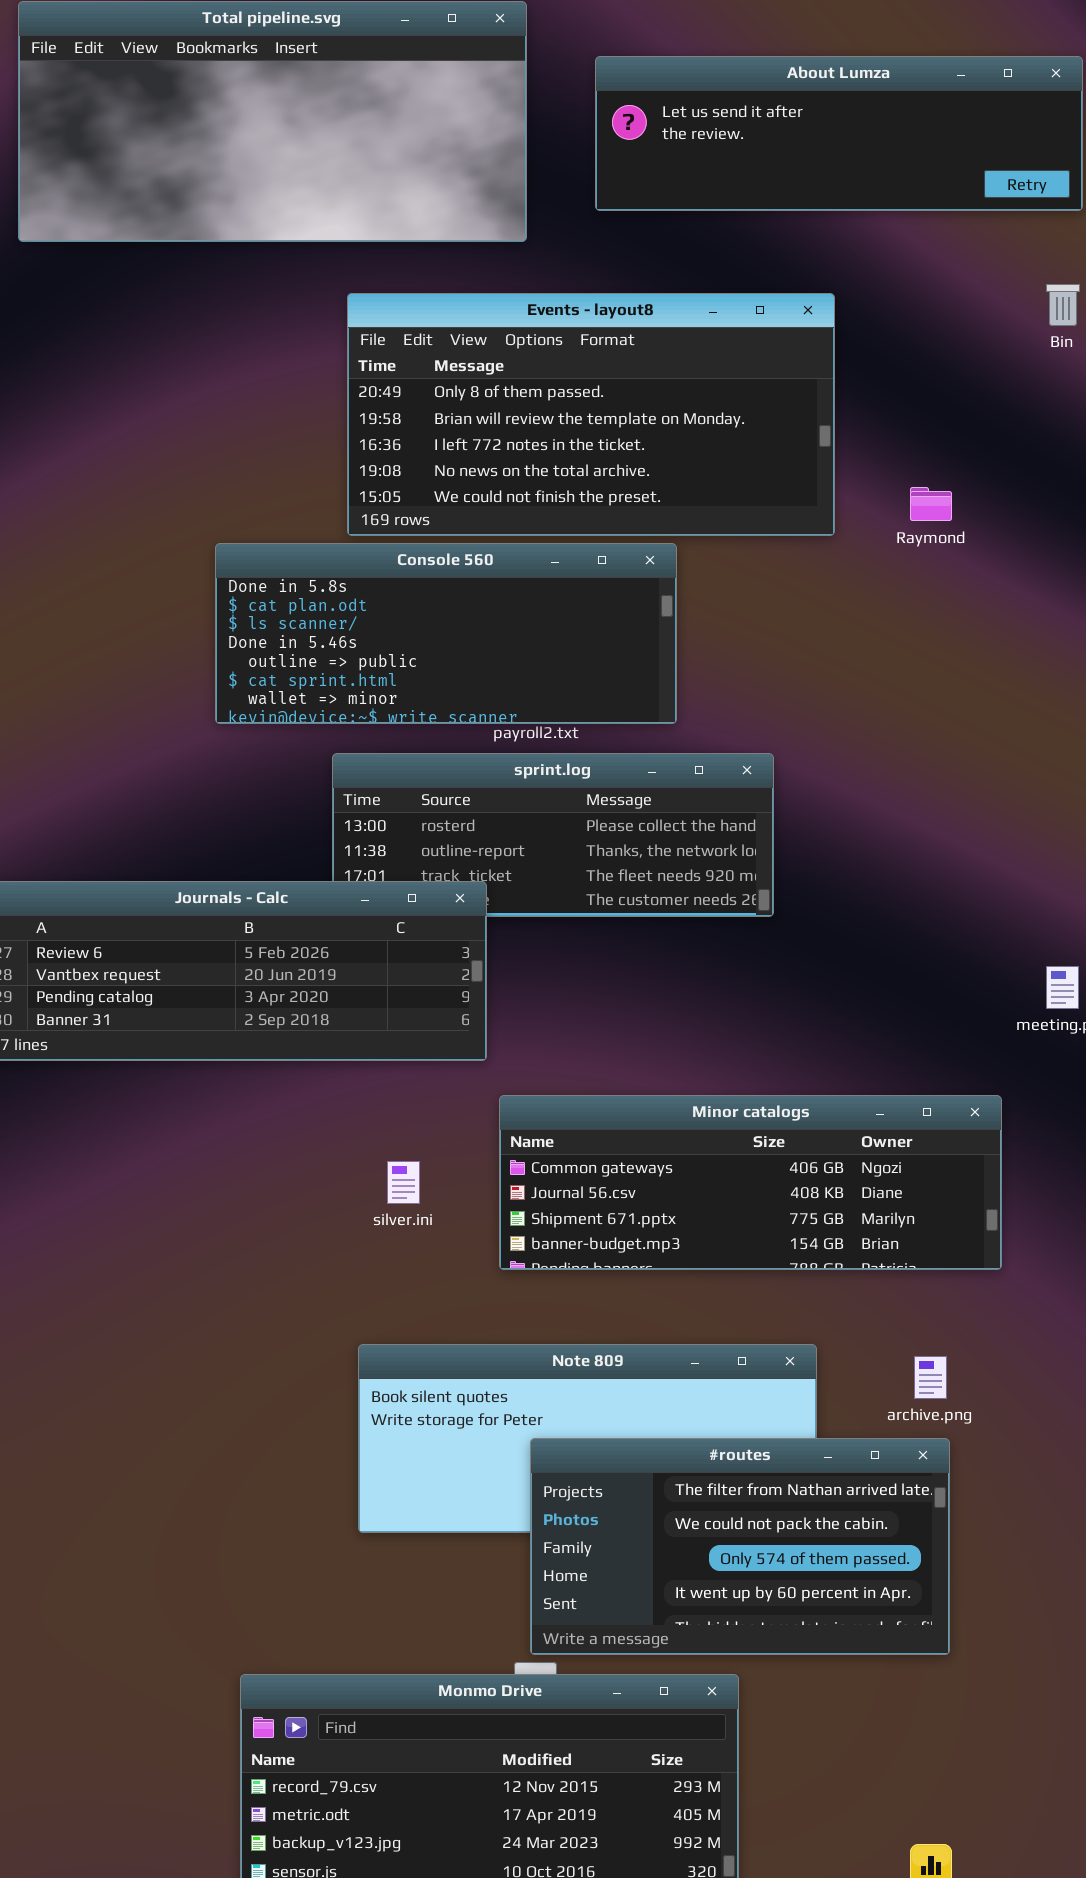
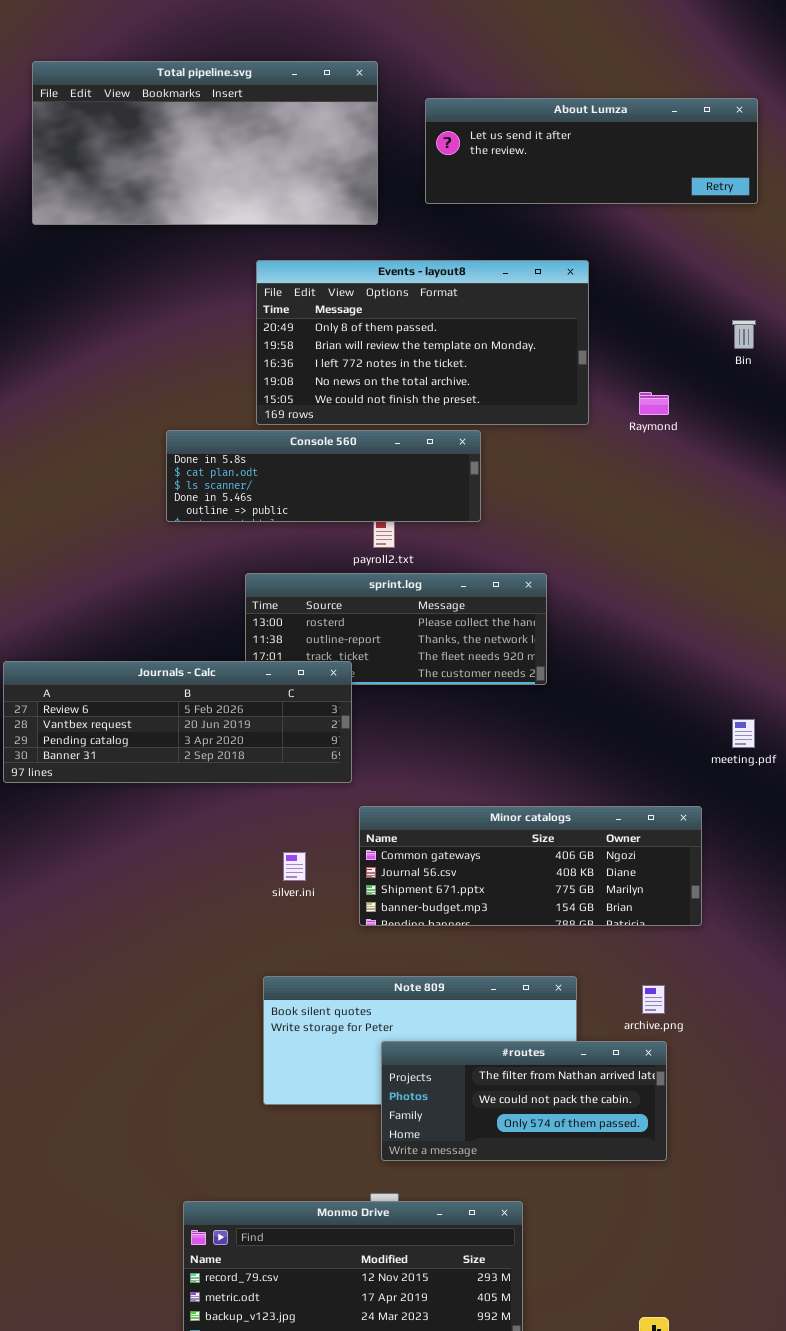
Bin: [1046,284,1080,326] -> [732,320,756,349], moved
Console 560: [215,543,677,724] -> [166,430,481,522], resized
#routes: [530,1438,950,1655] -> [381,1041,667,1161], resized

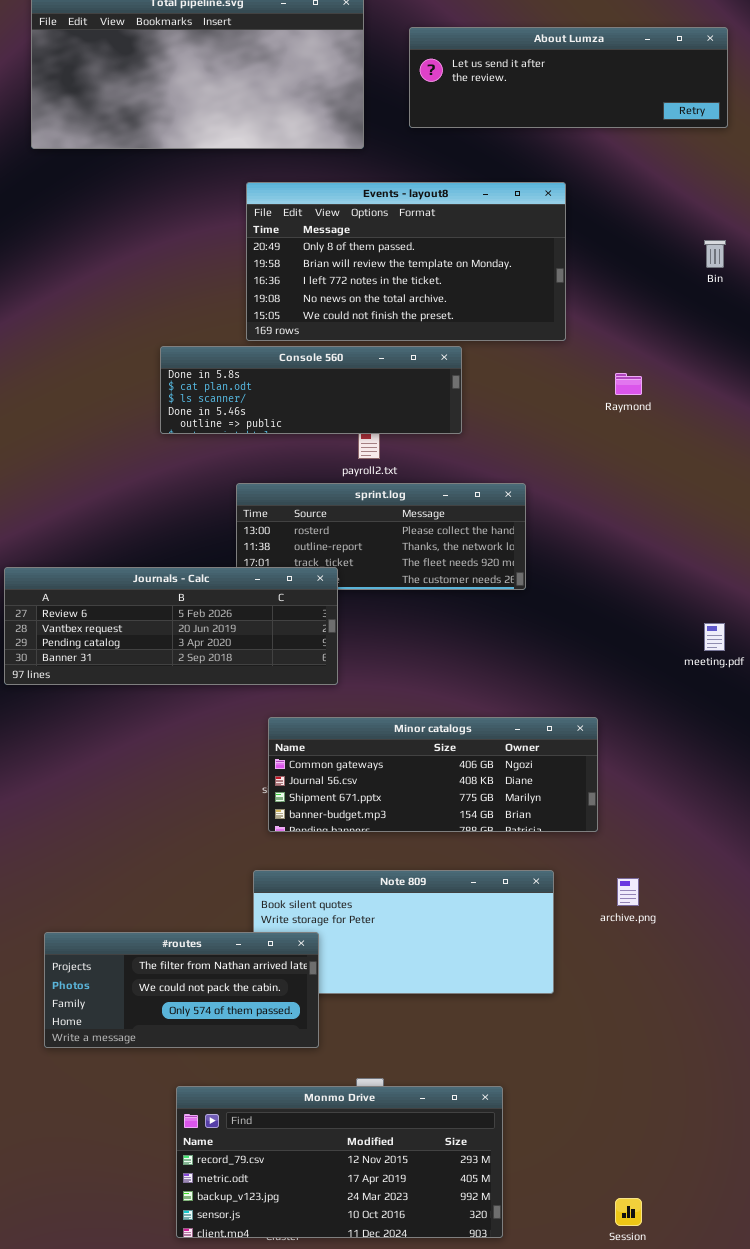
Raymond: [639,392,669,415] -> [615,373,642,395], moved
Minor catalogs: [359,806,702,926] -> [268,717,598,832], moved
#routes: [381,1041,667,1161] -> [44,932,319,1048], moved

